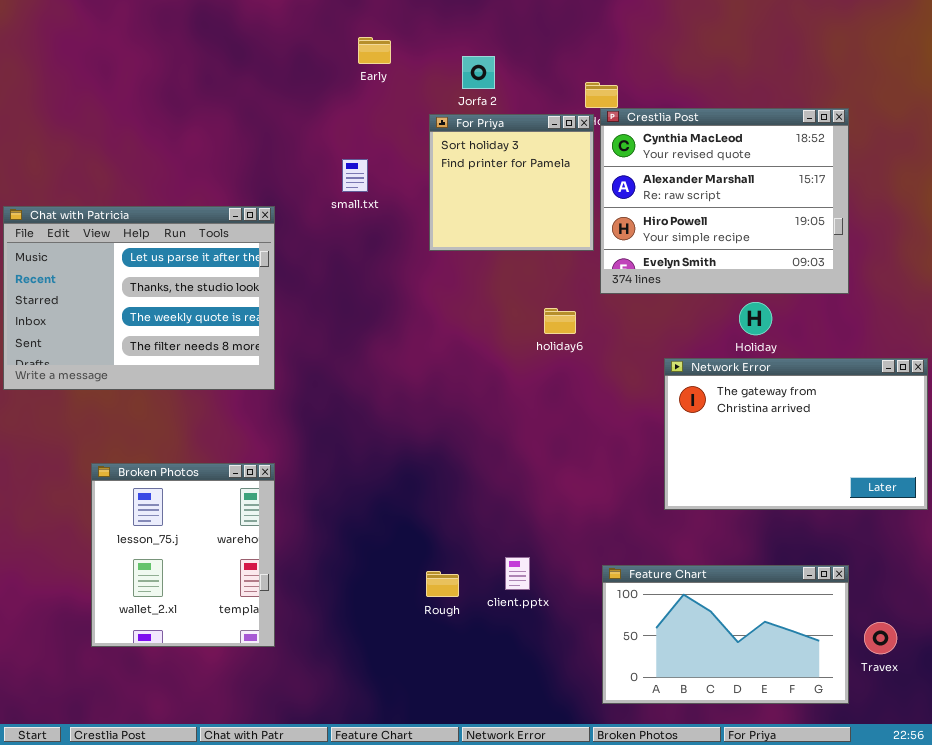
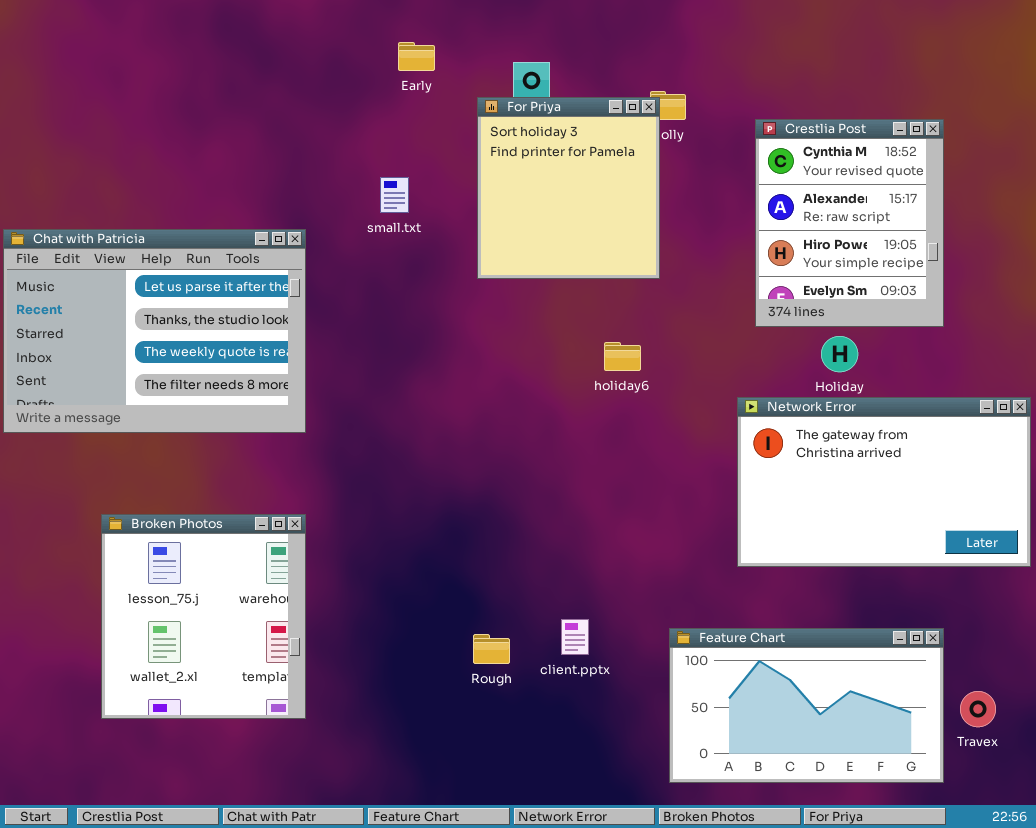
Crestlia Post: [600,108,849,294] -> [755,119,944,327], resized
For Priya: [429,114,594,251] -> [477,97,660,279], resized

